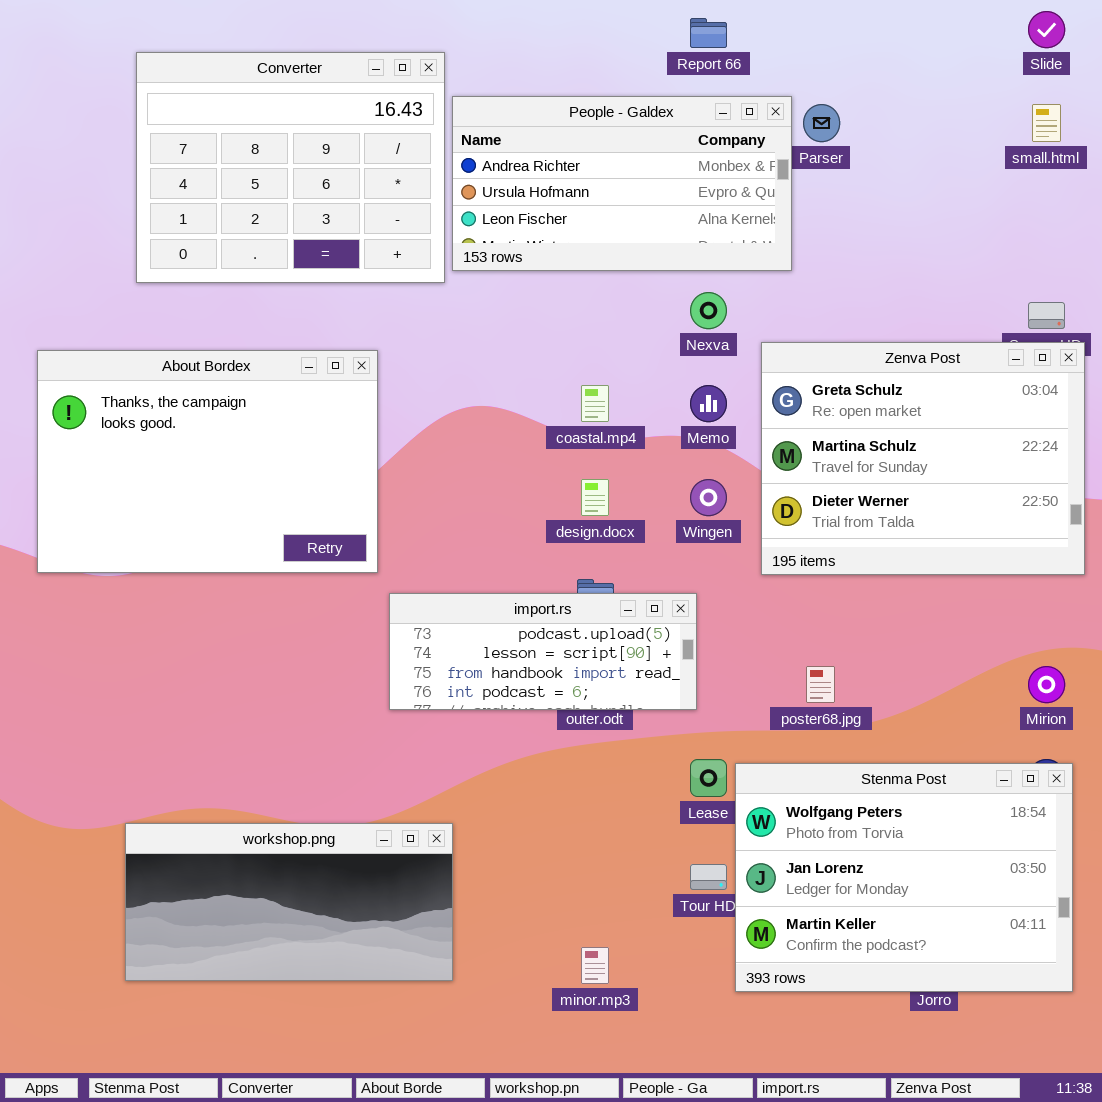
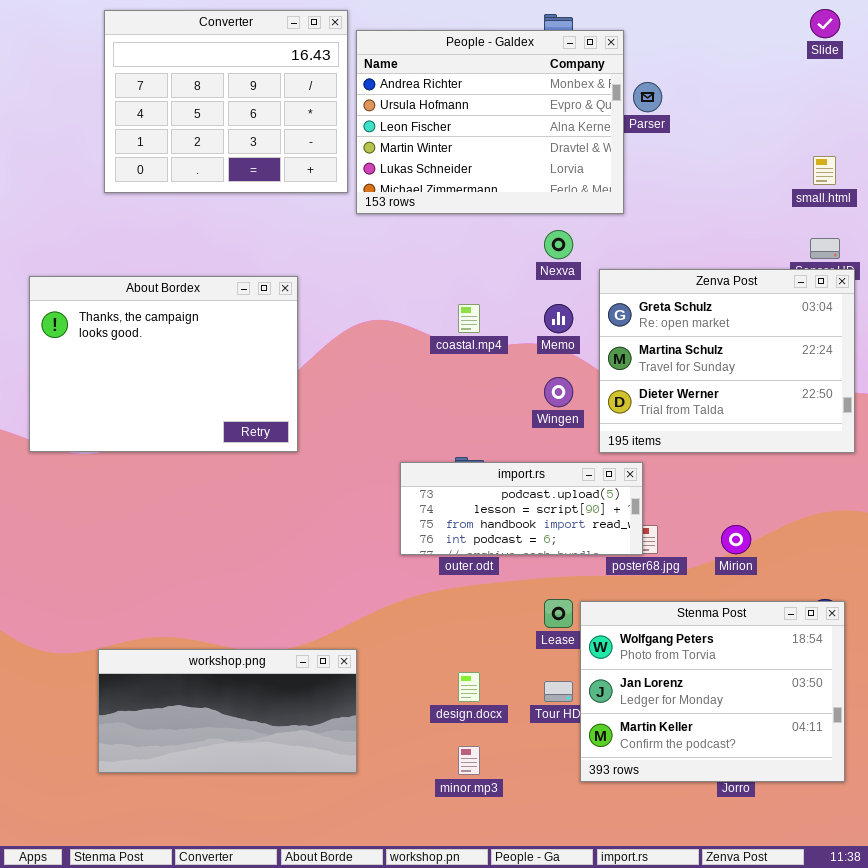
Converter: [136,52,445,283] -> [104,10,348,193], moved
People - Galdex: [452,96,792,271] -> [356,30,624,214], resized
small.html: [1032,104,1061,142] -> [813,156,836,185], moved
design.docx: [581,479,609,516] -> [458,672,480,702], moved
import.rs: [389,593,697,710] -> [400,462,643,555], moved
Mirion: [1028,666,1065,703] -> [721,525,751,554], moved

